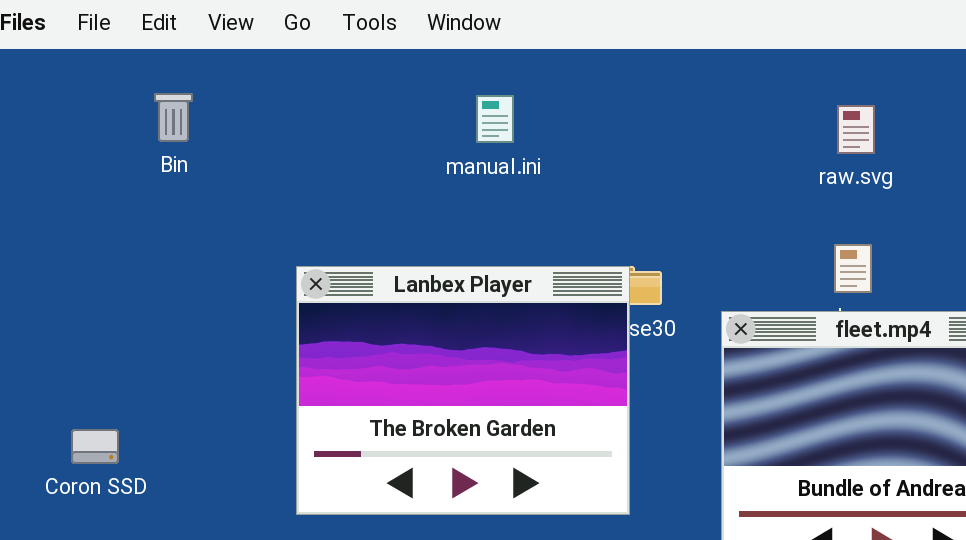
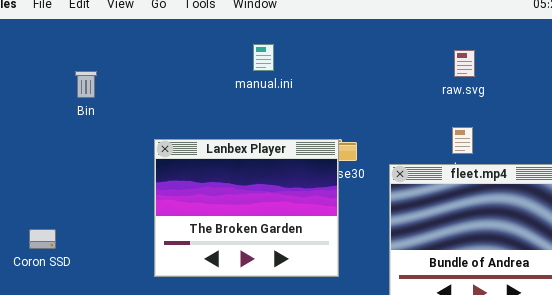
Bin: [154,93,193,142] -> [75,71,97,98], moved

